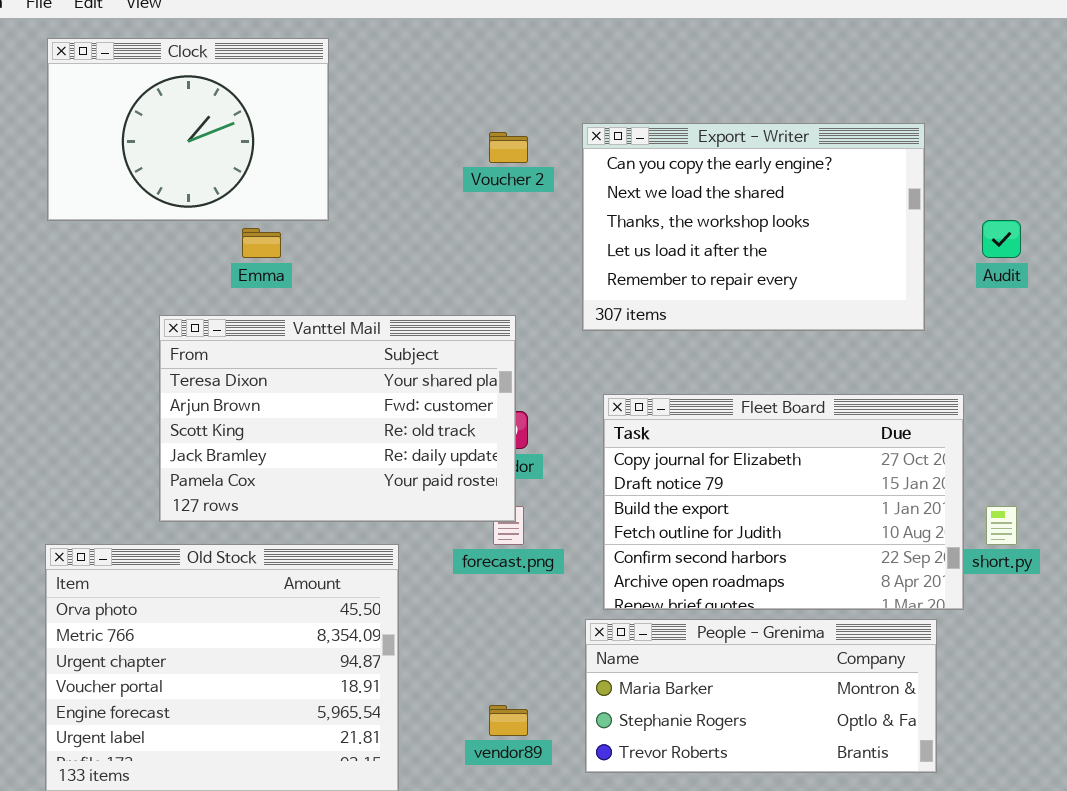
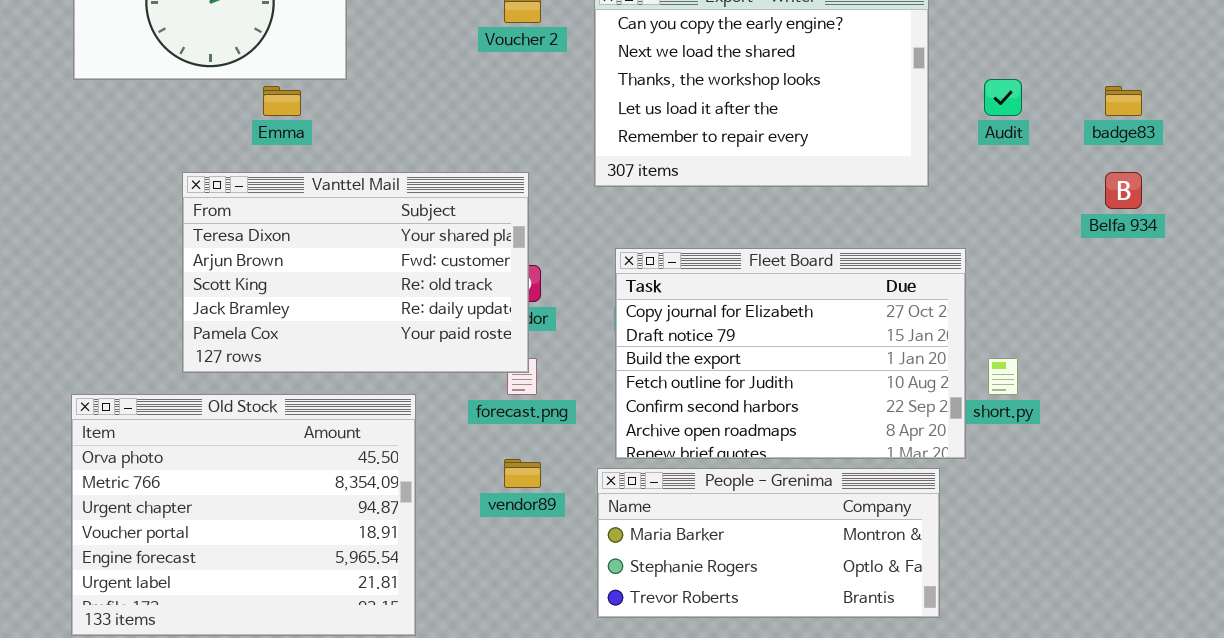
vendor89: [489,705,528,736] -> [504,459,541,488], moved

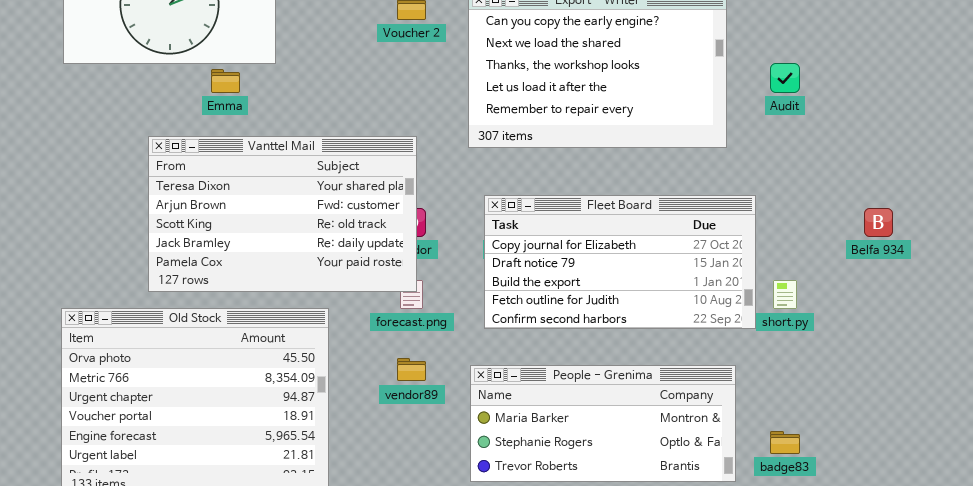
badge83: [1105,86,1142,116] -> [770,431,800,454], moved
Belfa 934: [1105,172,1142,209] -> [864,208,893,237], moved
Fleet Board: [615,248,966,459] -> [484,195,756,329], resized

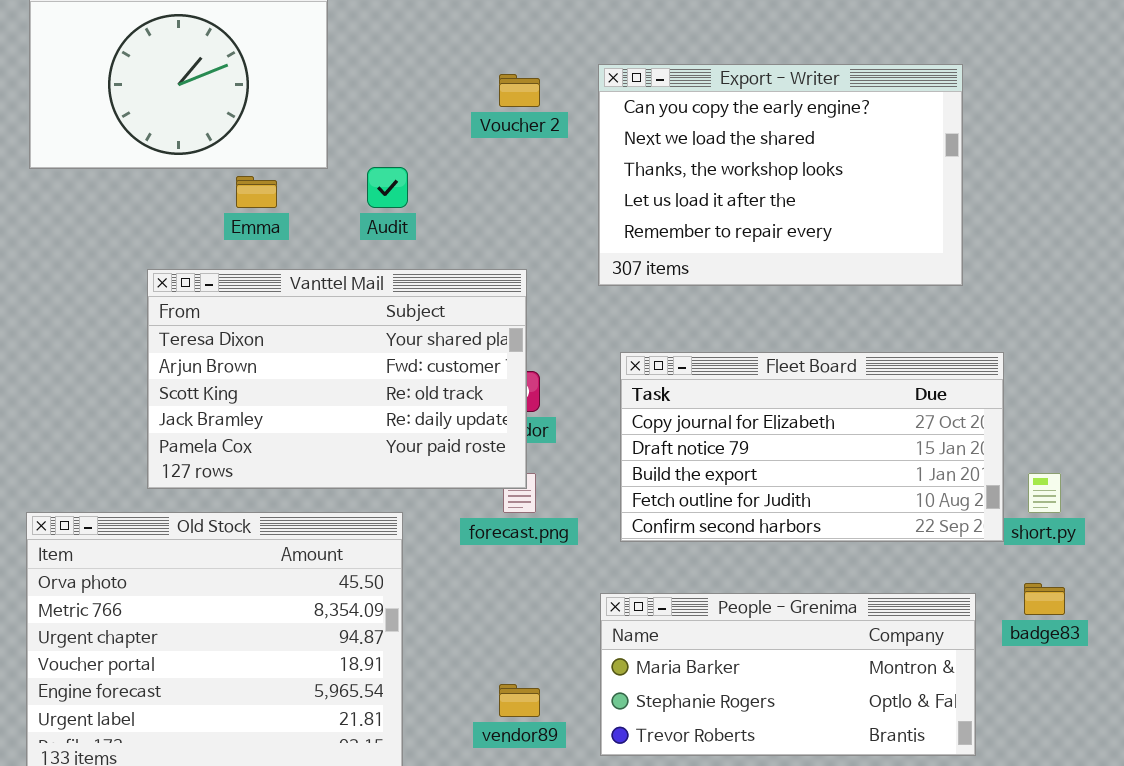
Audit: [770,63,800,93] -> [367,167,408,208], moved
vendor89: [397,358,426,381] -> [499,684,540,717], moved
badge83: [770,431,800,454] -> [1024,583,1065,615], moved

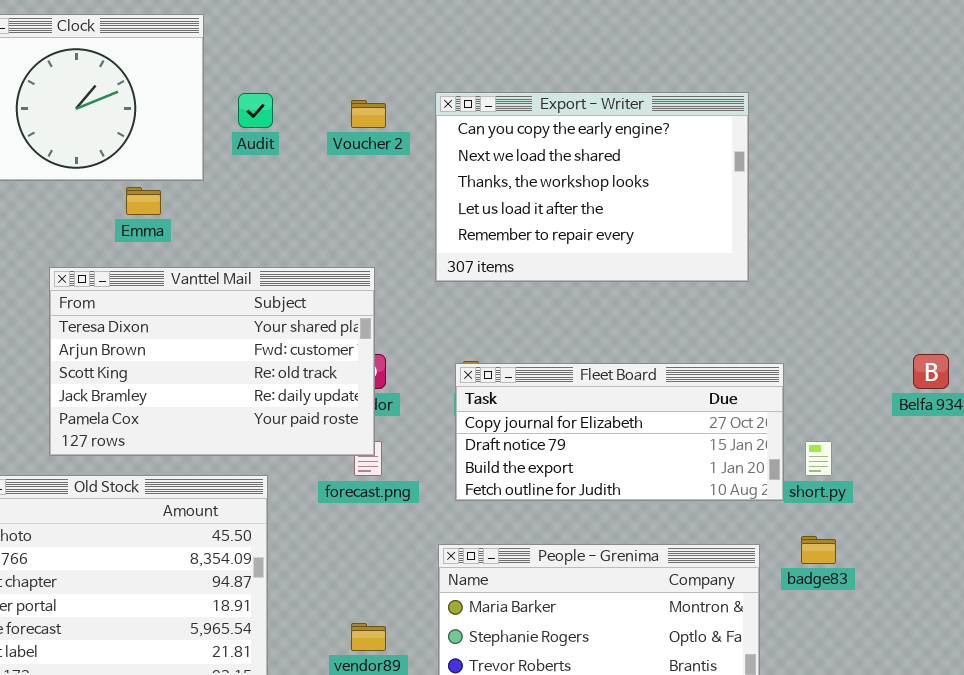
Audit: [367,167,408,208] -> [238,93,273,128], moved
Fleet Board: [620,352,1004,542] -> [455,363,784,501], resized

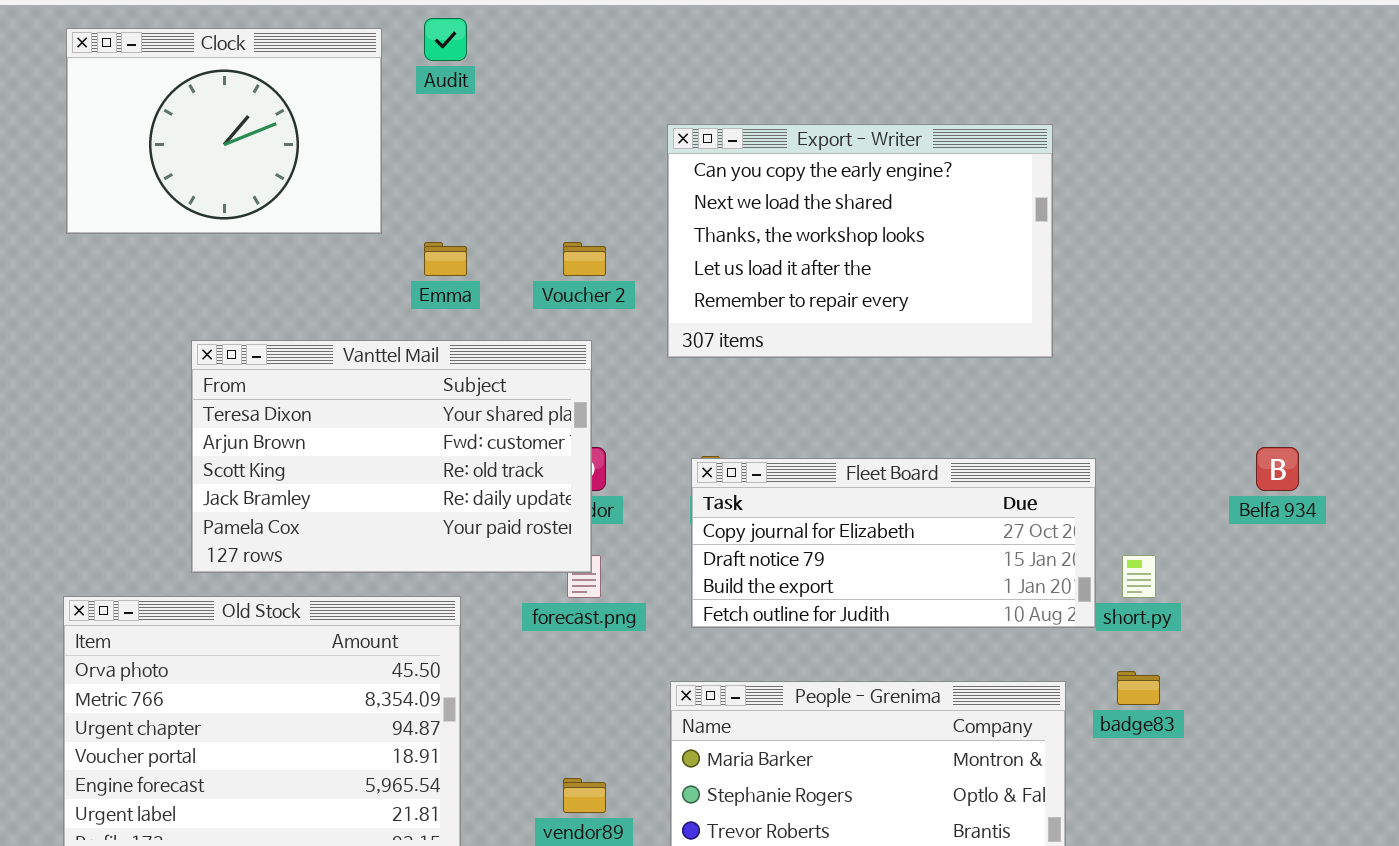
Audit: [238,93,273,128] -> [424,18,467,61], moved
Voucher 2: [351,100,386,128] -> [563,242,606,276], moved
Emma: [126,187,161,215] -> [424,242,467,276], moved

